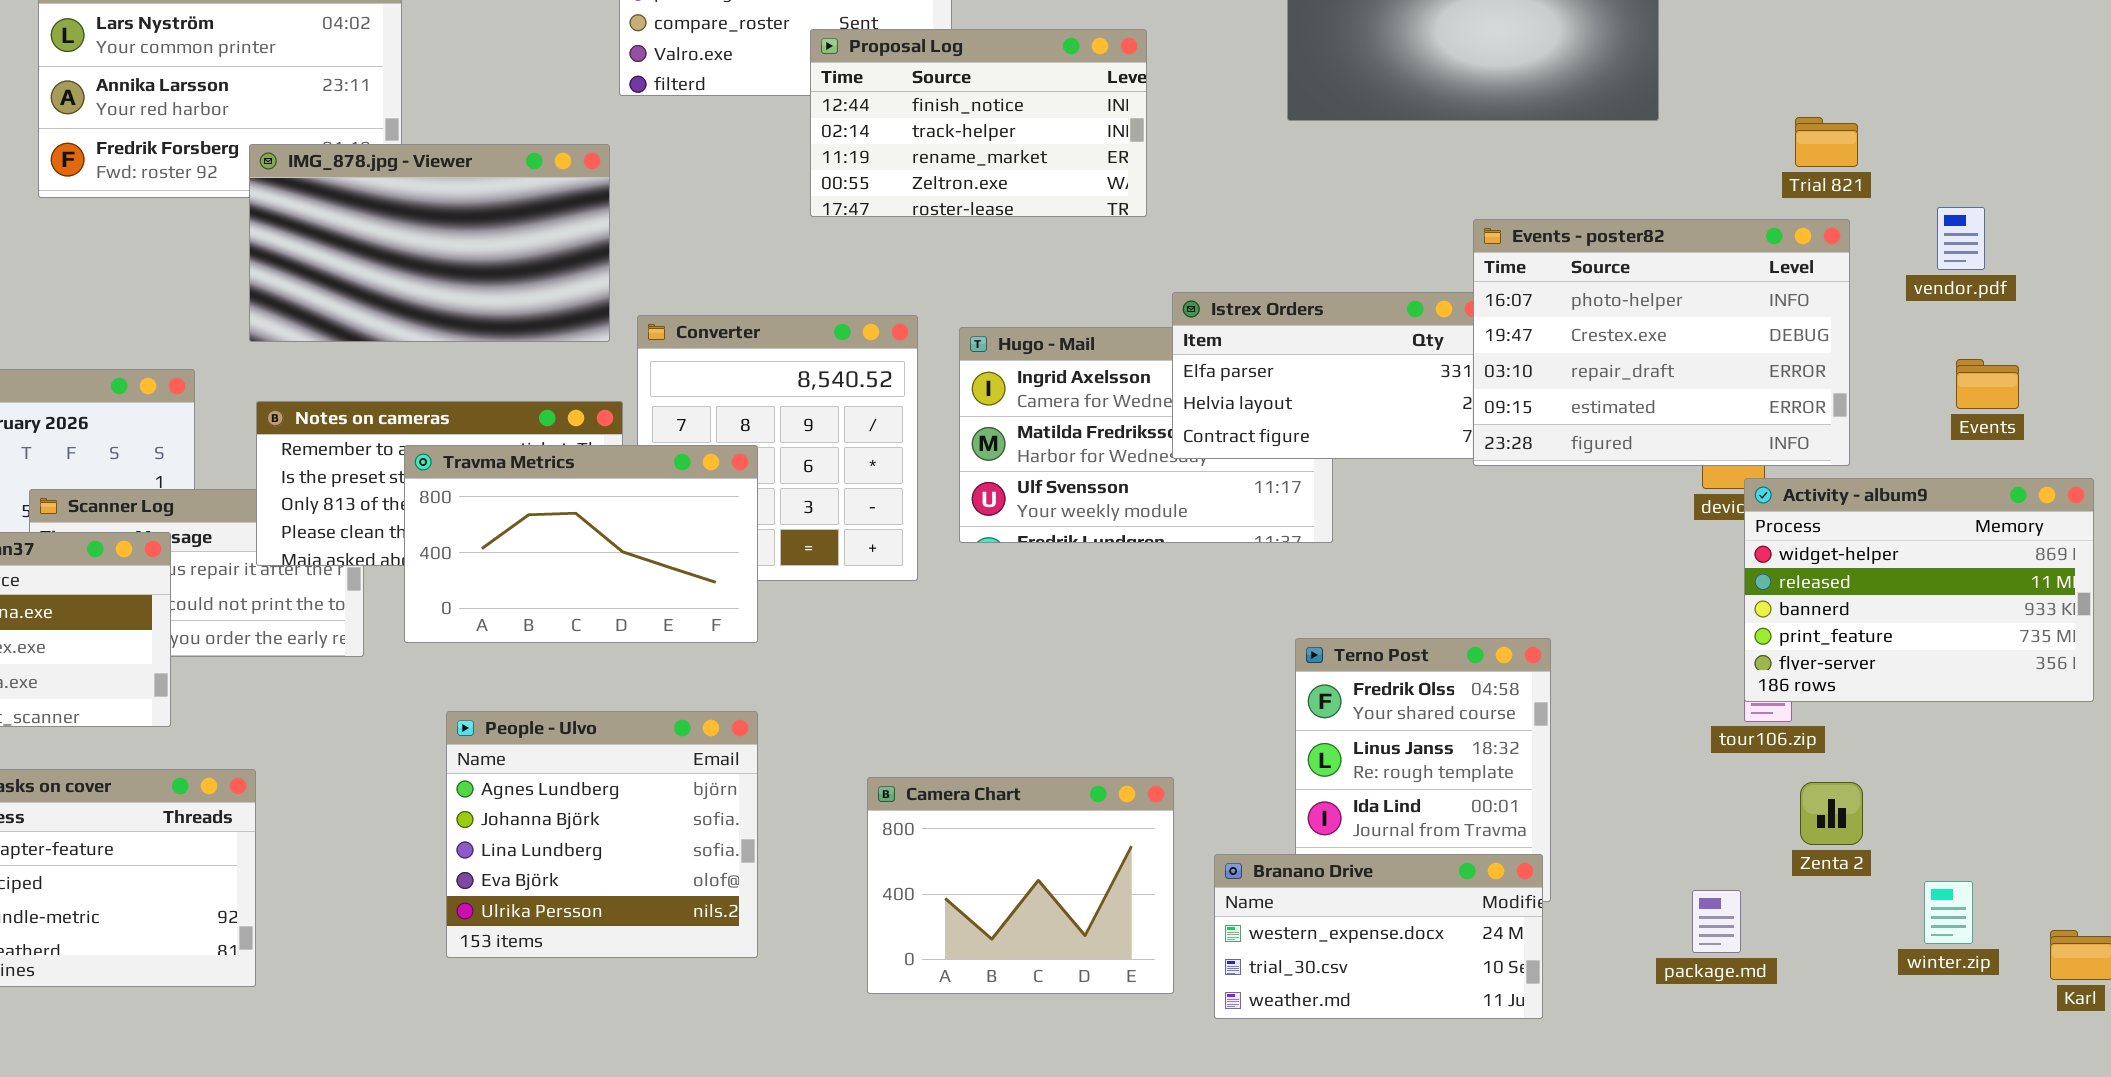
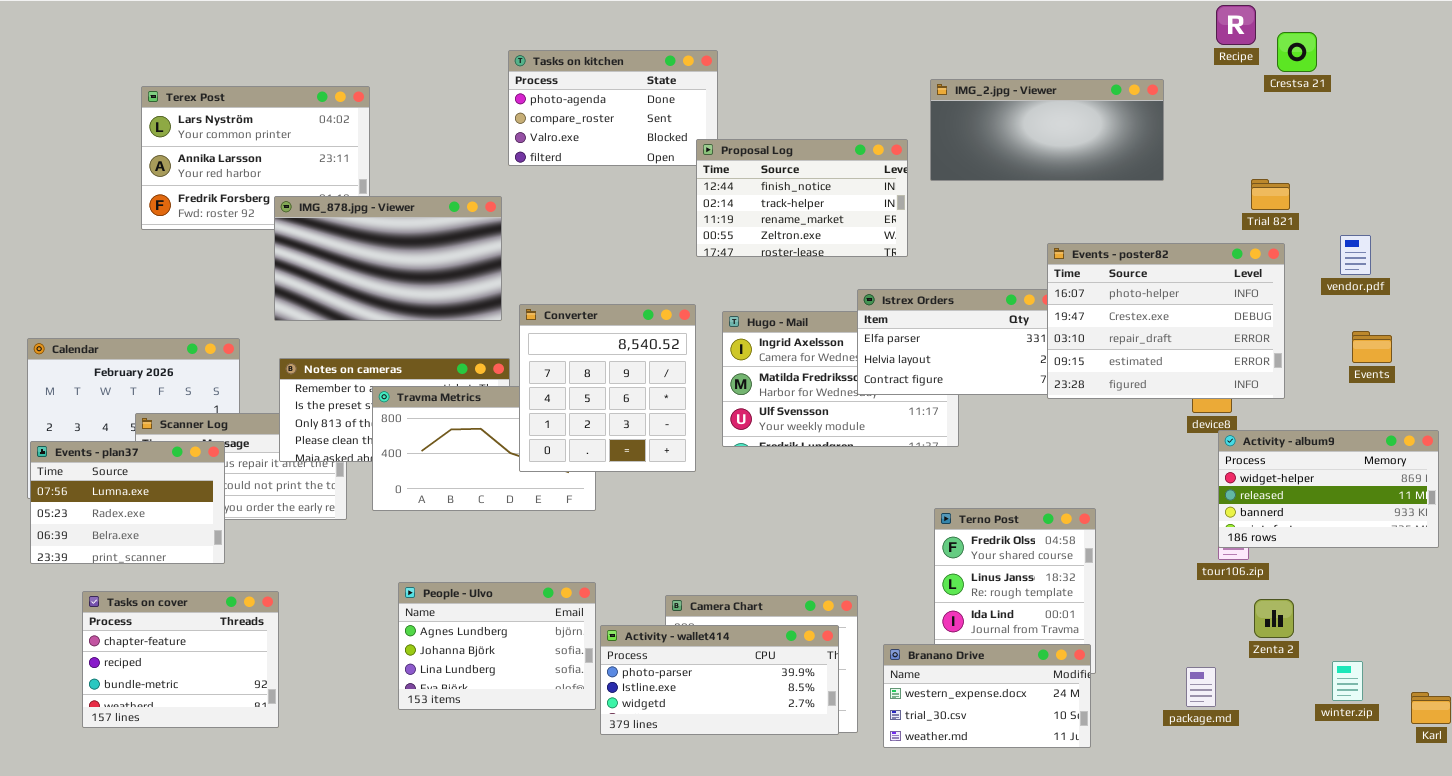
Proposal Log: [810,29,1147,217] -> [696,139,908,257], moved
Converter: [637,315,918,581] -> [519,304,696,472], raised
Activity - album9: [1744,478,2094,702] -> [1218,430,1439,548], resized
People - Ulvo: [446,711,758,958] -> [398,582,596,710], resized
Activity - wallet414: none -> [600,625,839,735], opened

